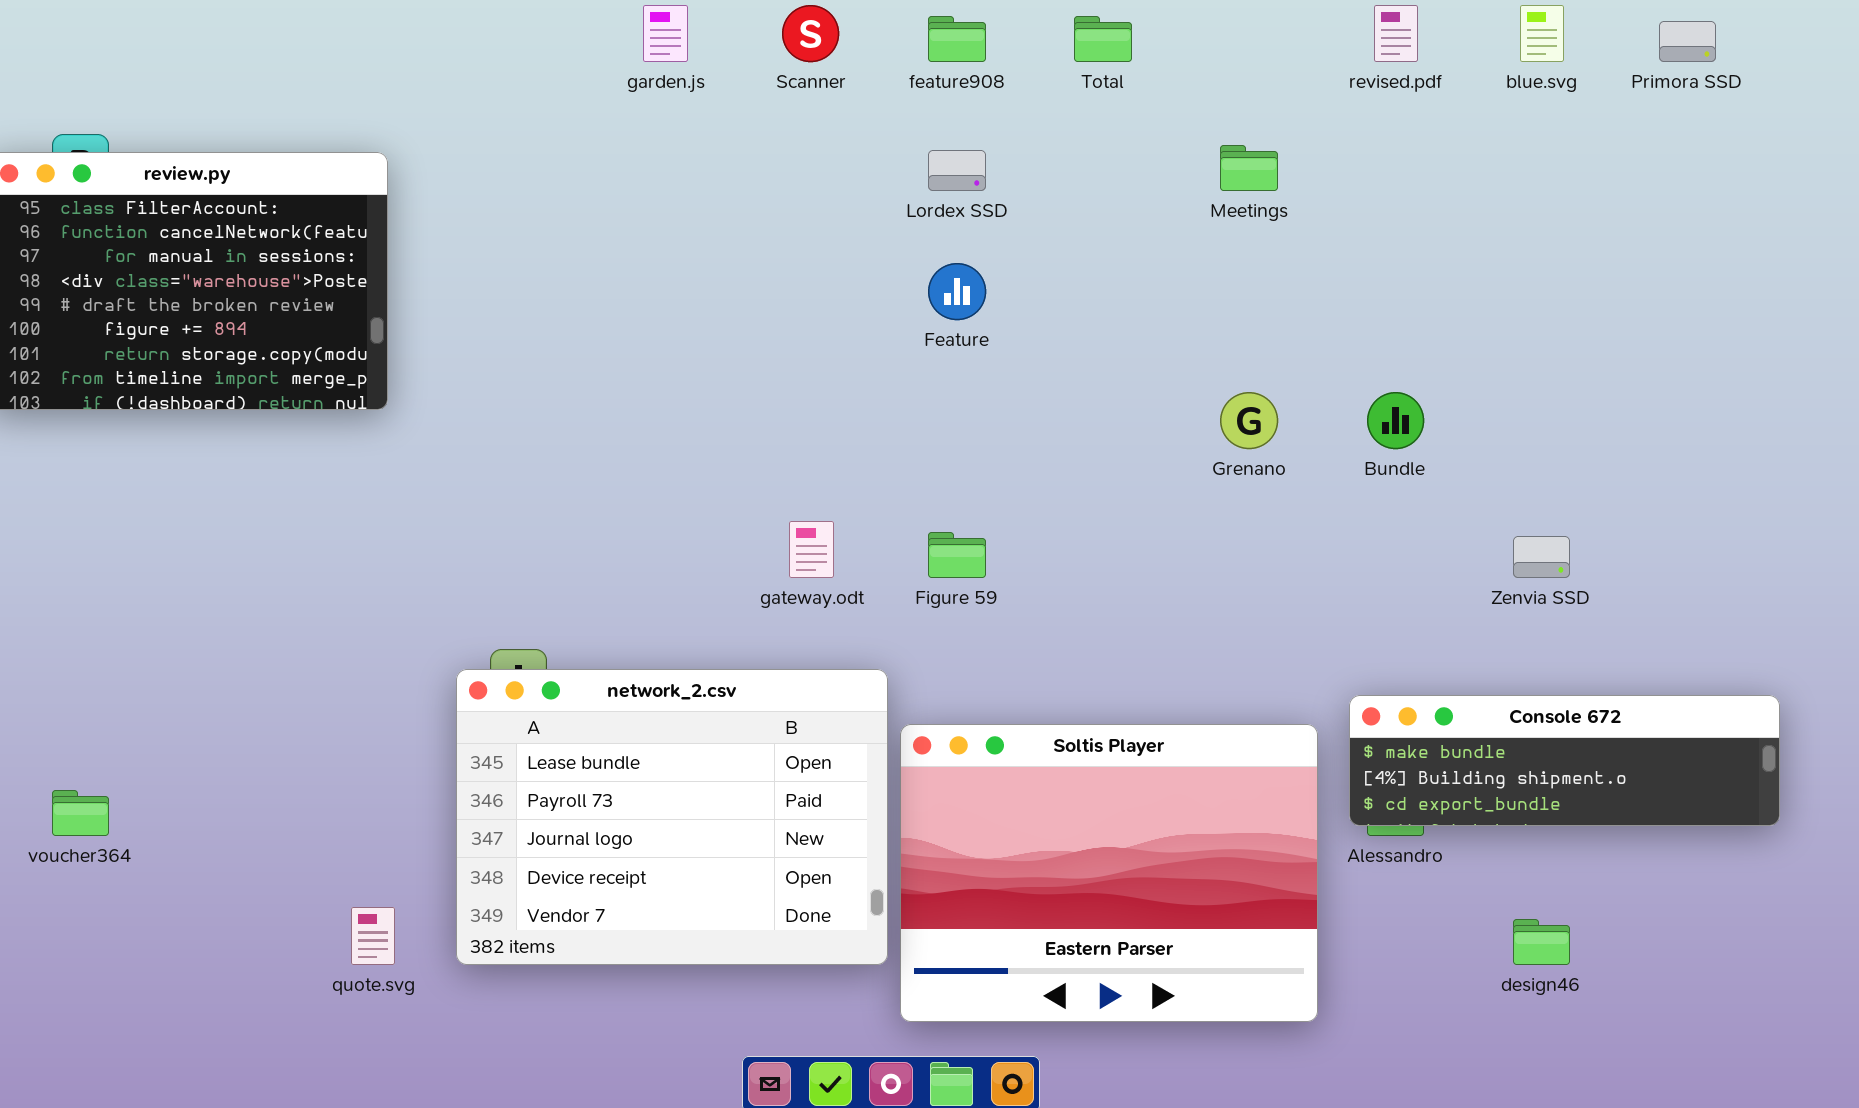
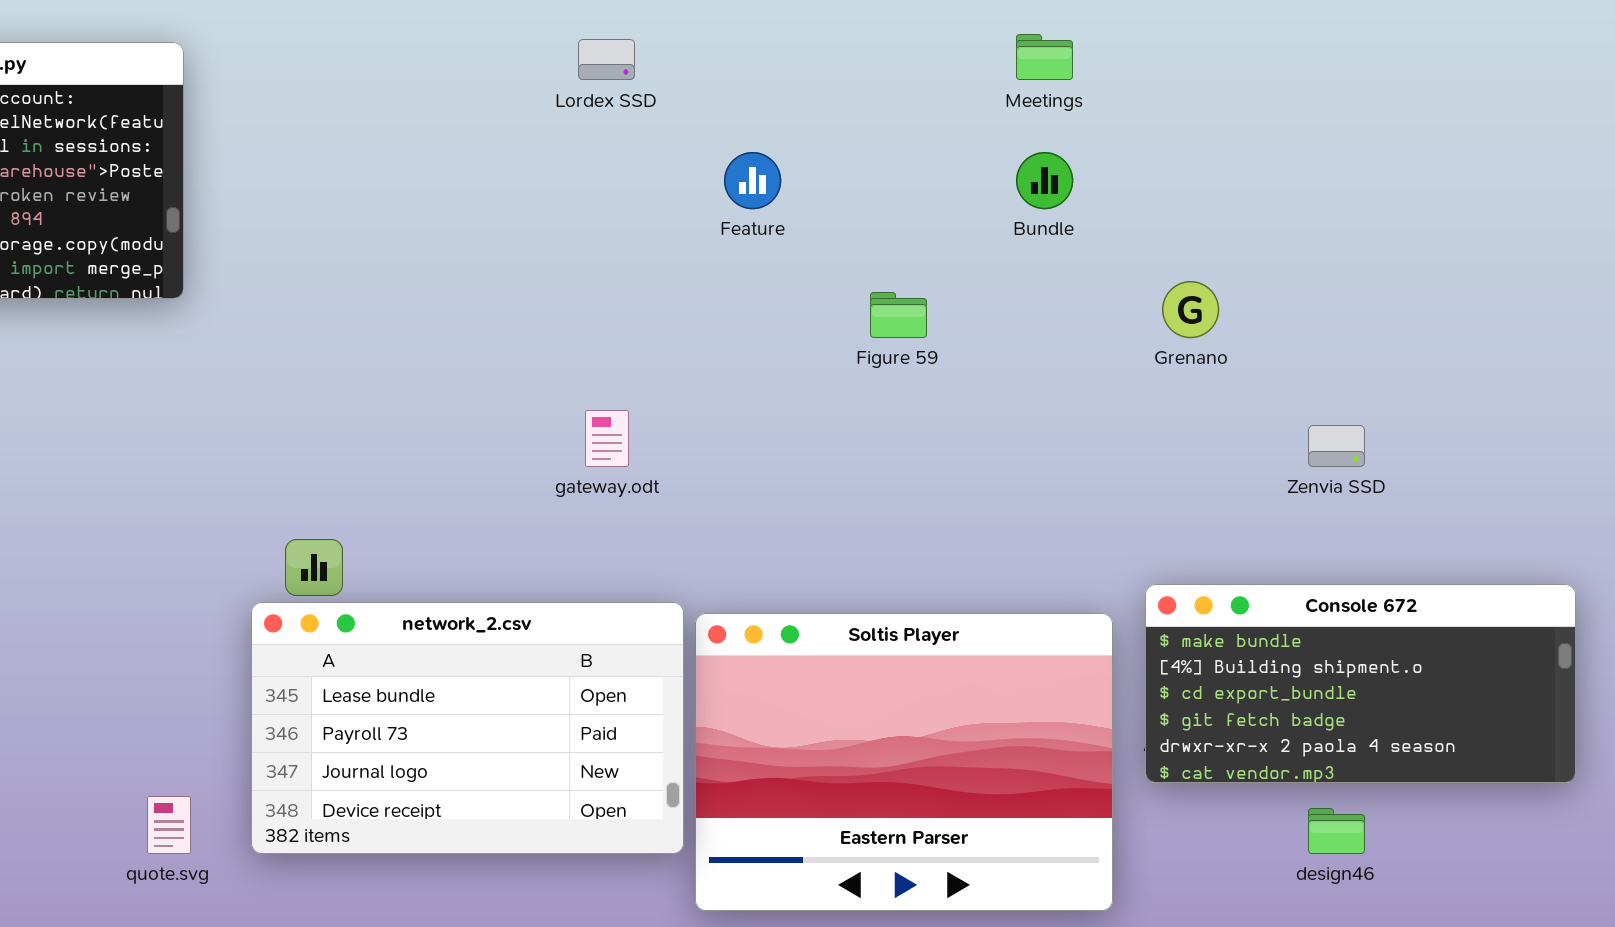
Lordex SSD: [928,150,986,191] -> [578,39,635,80], moved
Grenano: [1220,392,1278,449] -> [1162,281,1219,338], moved
Bundle: [1367,392,1424,449] -> [1016,152,1073,209], moved
Figure 59: [928,532,986,578] -> [870,292,927,338], moved
network_2.csv: [456,669,888,965] -> [251,602,684,854], resized
Console 672: [1349,695,1780,826] -> [1145,584,1576,783], resized

